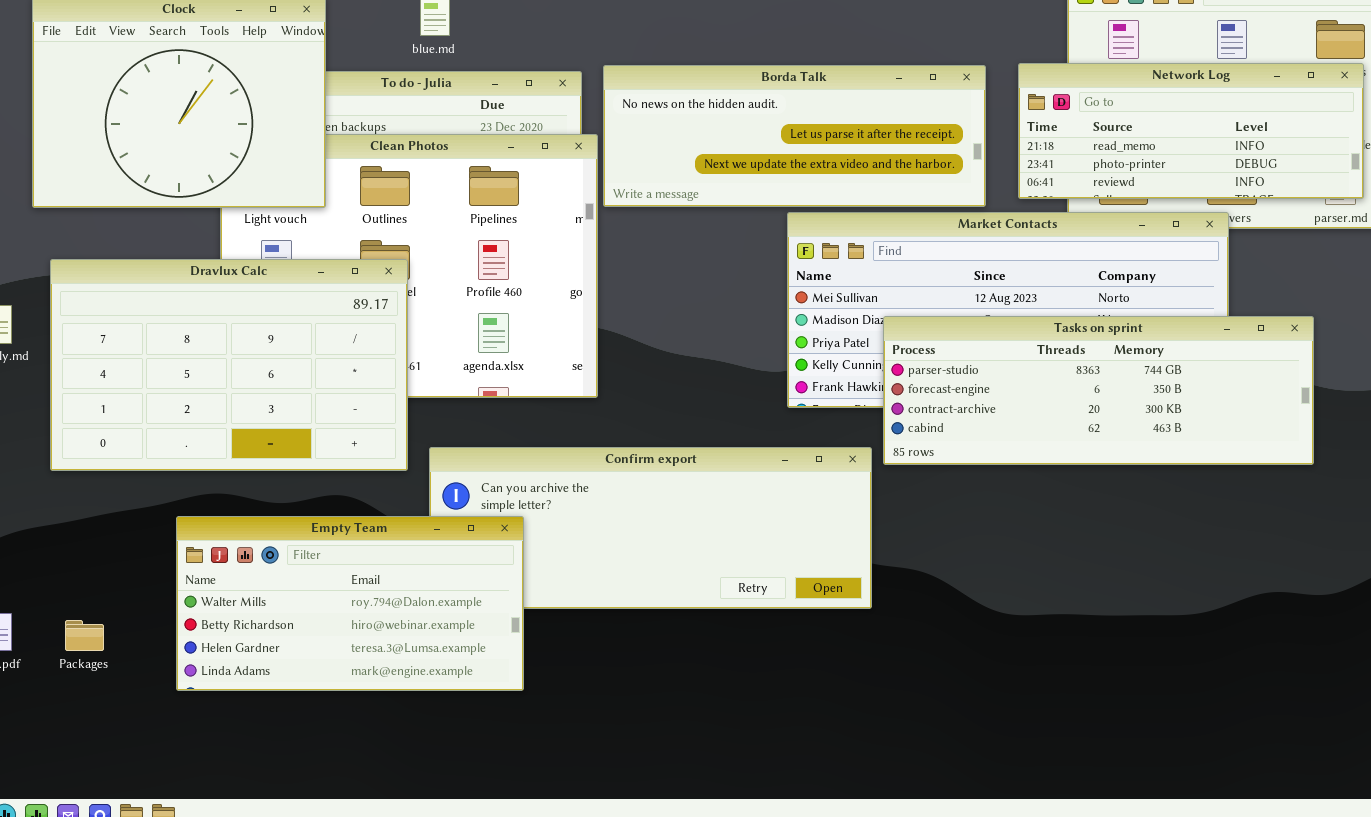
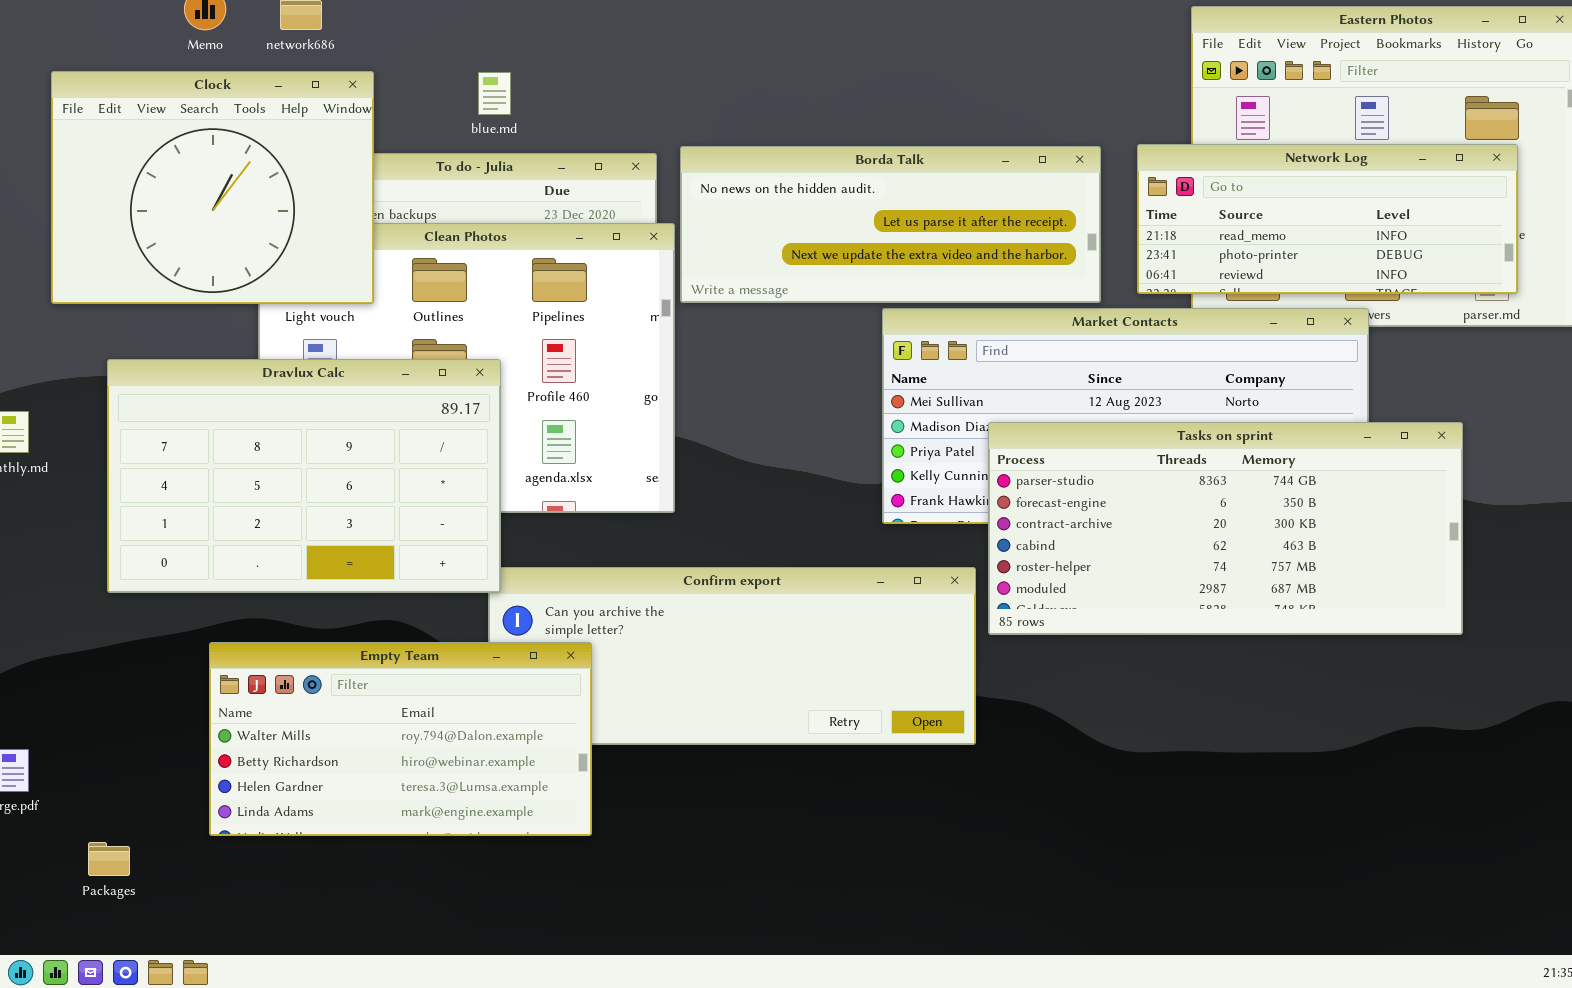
Dravlux Calc: [50,259,408,471] -> [107,359,501,593], moved
Tasks on sprint: [883,316,1314,465] -> [988,422,1463,635], resized
Packages: [65,620,104,651] -> [88,842,130,876], moved

